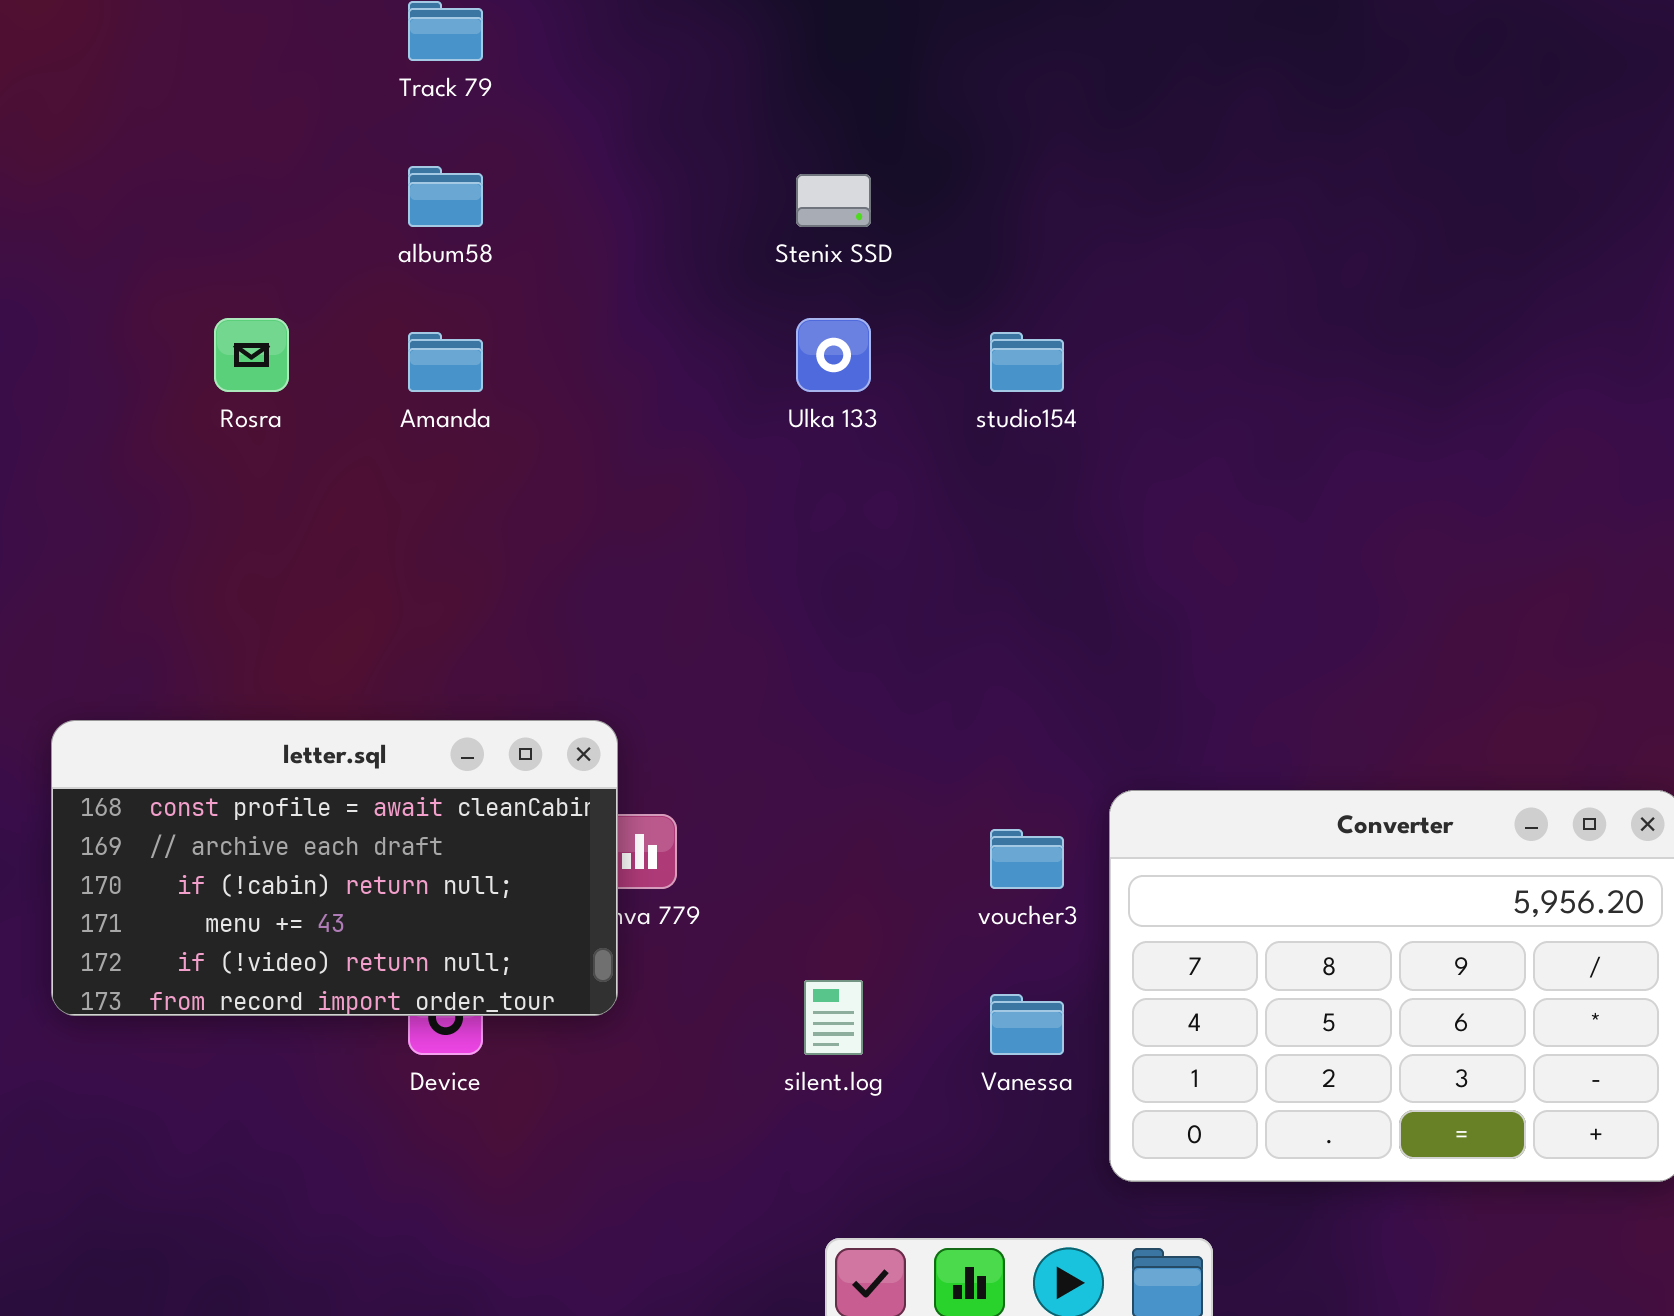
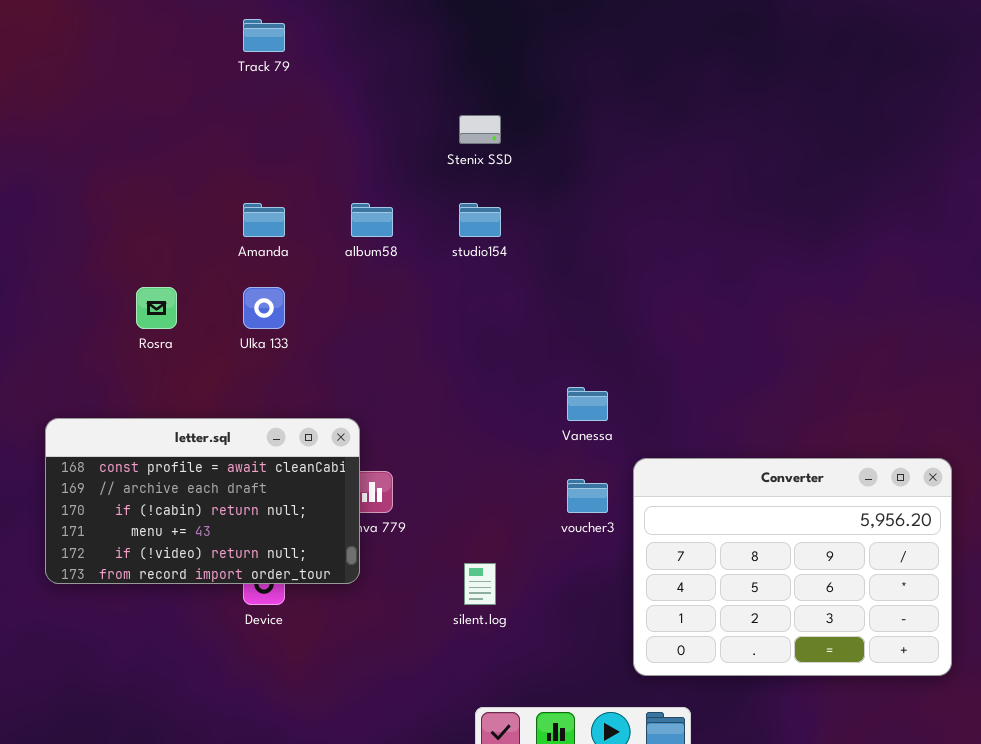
album58: [408,166,483,227] -> [351,203,393,237], moved
Rosra: [214,318,289,392] -> [136,287,177,329], moved
Ulka 133: [796,318,871,392] -> [243,287,285,329], moved
studio154: [990,332,1064,392] -> [459,203,501,237], moved
Vanessa: [990,994,1064,1055] -> [567,387,608,421], moved

